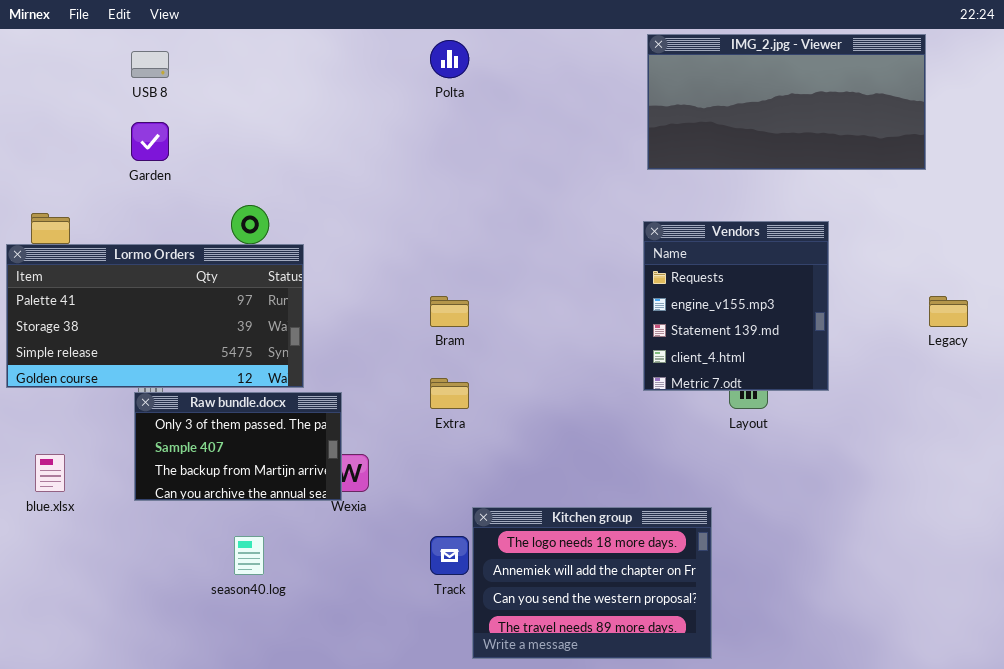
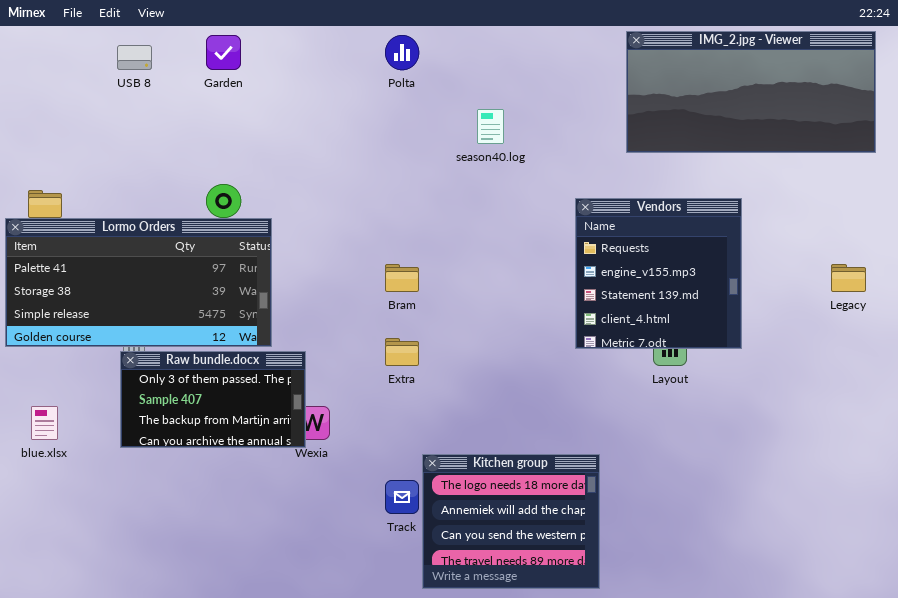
IMG_2.jpg - Viewer: [647,34,926,170] -> [626,31,876,153], moved
Garden: [131,122,169,161] -> [206,35,241,70], moved
Kitchen group: [472,507,712,659] -> [422,454,600,589], resized
season40.log: [234,536,264,575] -> [477,109,504,144], moved

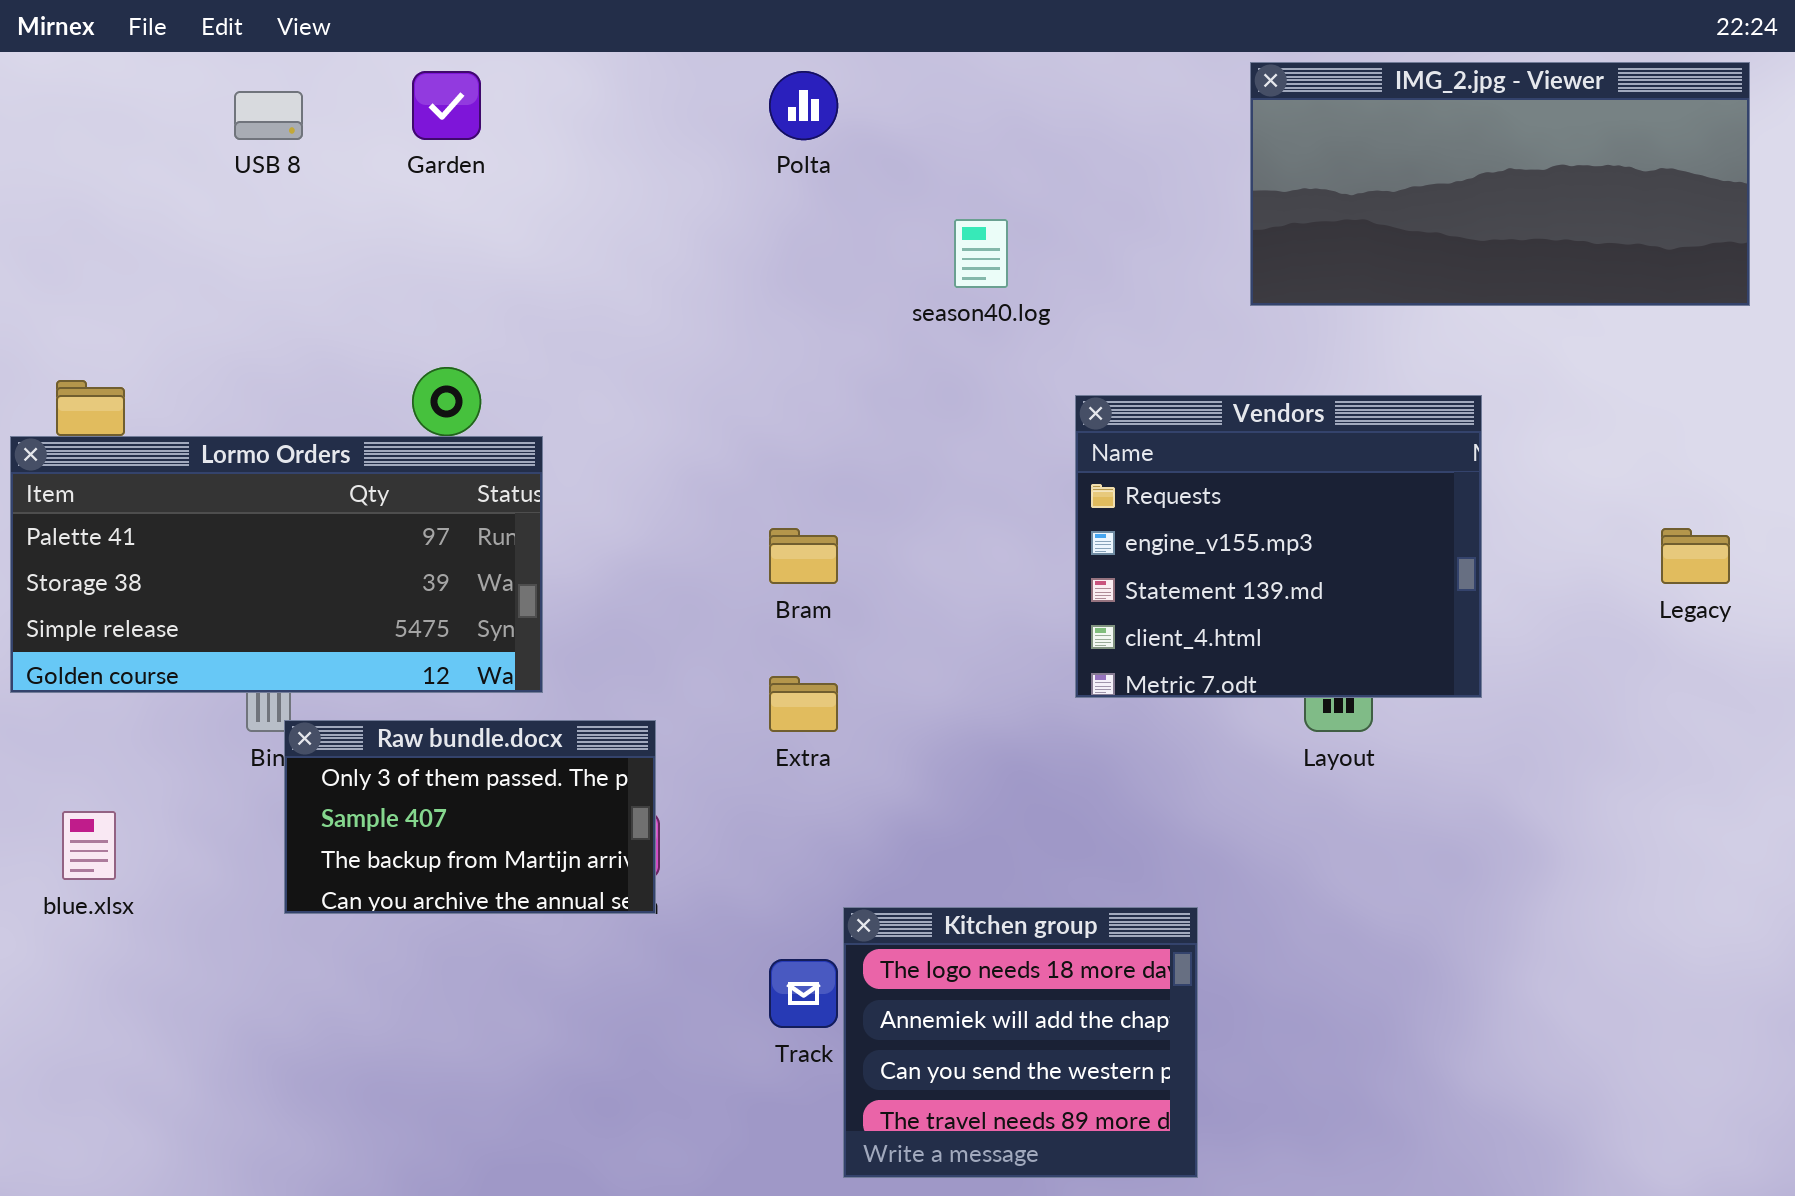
Vendors: [575,198,742,349] -> [1075,395,1482,698], resized
Raw bundle.docx: [120,351,306,448] -> [284,720,656,914], moved

